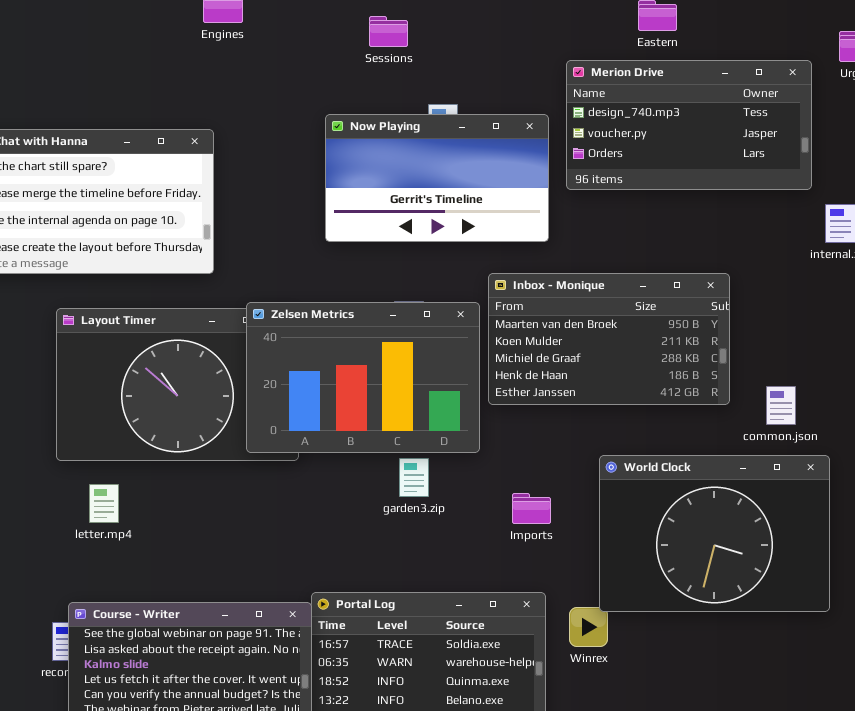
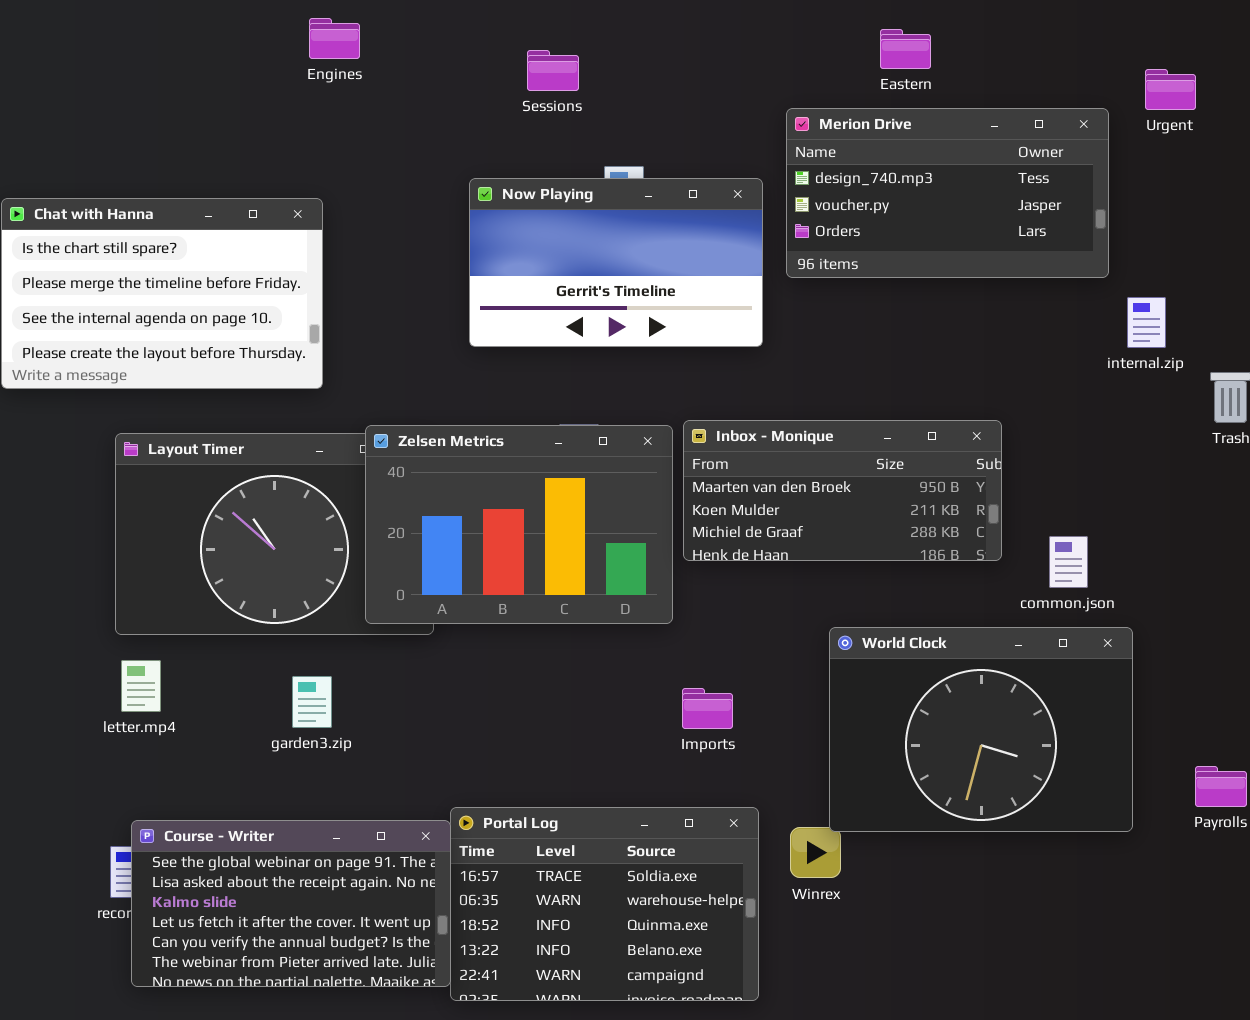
Inbox - Monique: [488,273,730,405] -> [683,420,1002,561], resized
garden3.zip: [399,458,429,497] -> [292,676,332,728], moved
letter.mp4: [89,484,119,523] -> [121,660,161,712], moved
Imports: [512,493,551,524] -> [682,688,733,729], moved

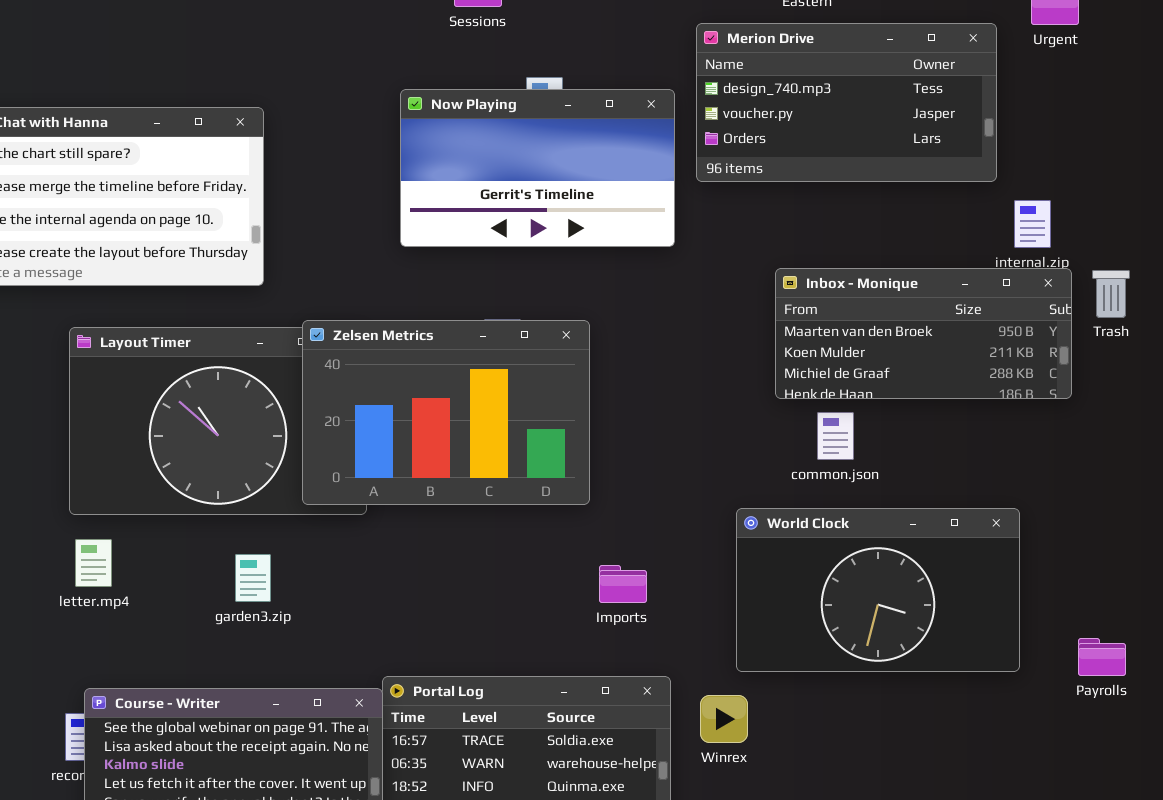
Inbox - Monique: [683,420,1002,561] -> [775,268,1072,399], moved
common.json: [1049,536,1088,588] -> [817,412,854,460], moved
World Clock: [829,627,1133,832] -> [736,508,1020,672], resized

